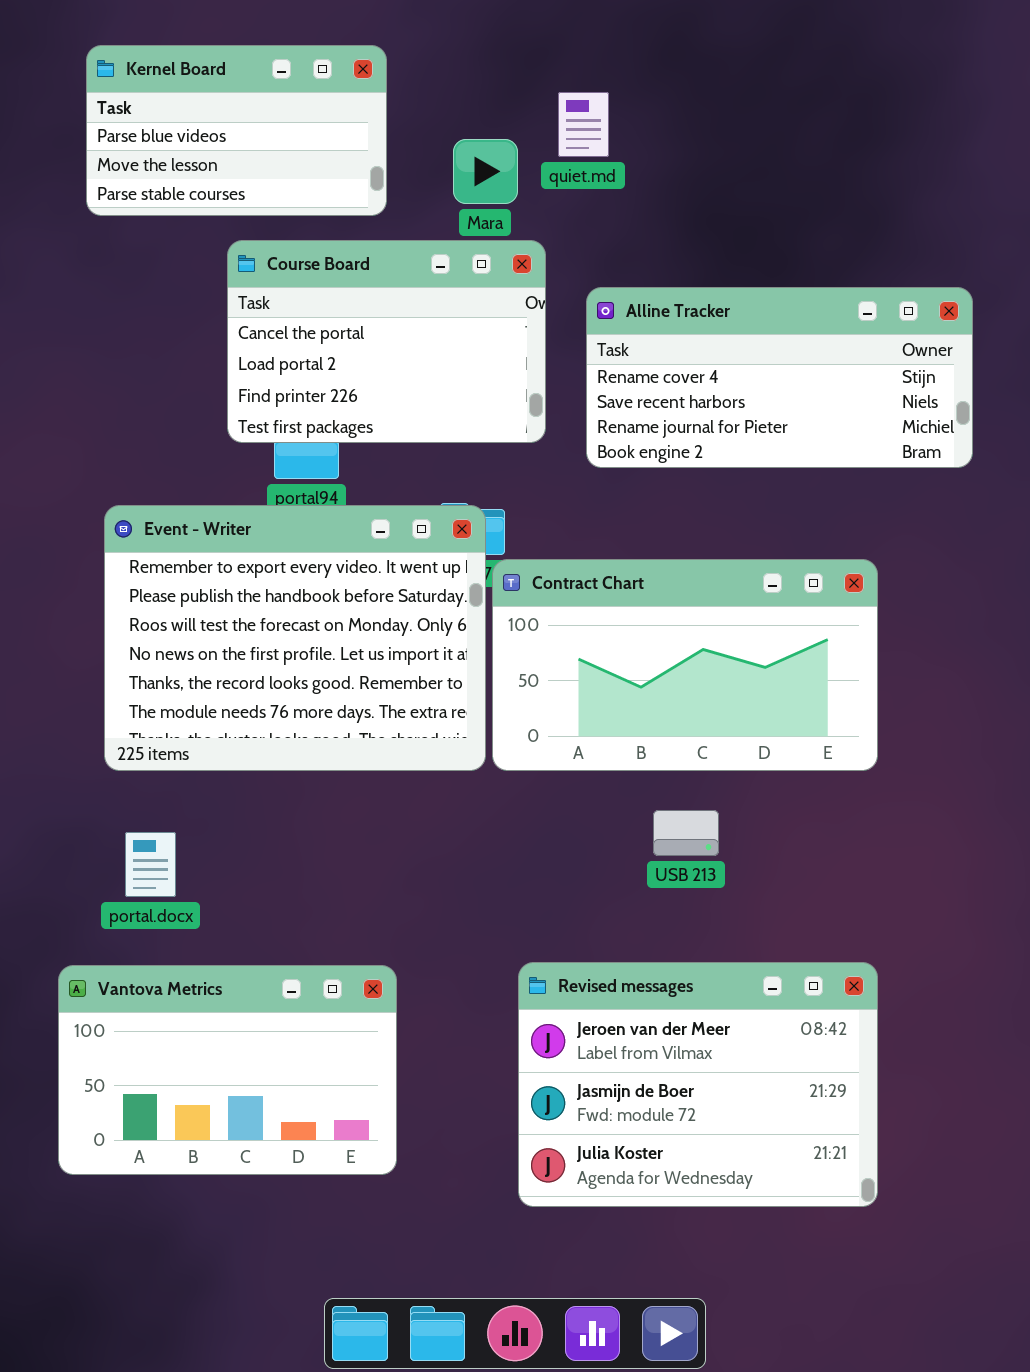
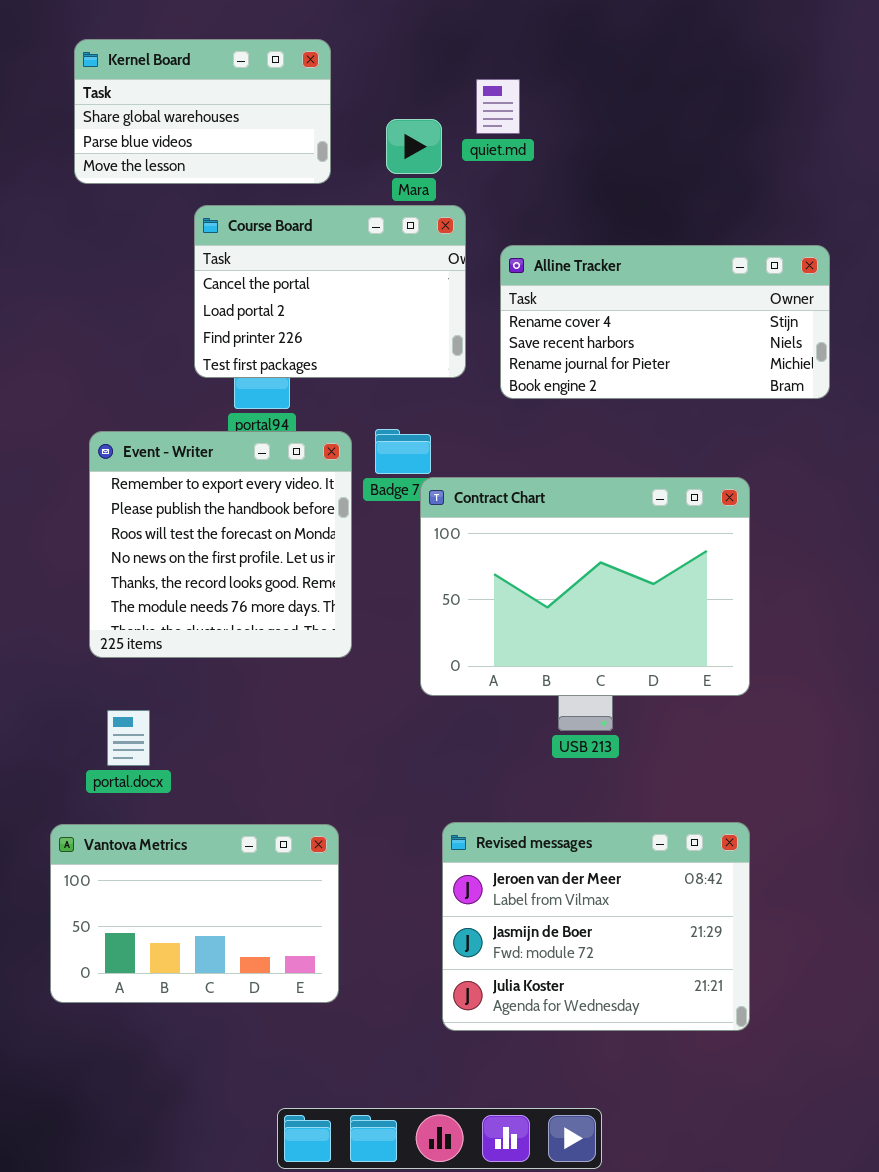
Kernel Board: [86,45,387,216] -> [74,39,331,184], scrolled up 1 row
Event - Writer: [104,505,486,771] -> [89,431,352,658], resized
Contract Chart: [492,559,878,771] -> [420,477,750,696], resized

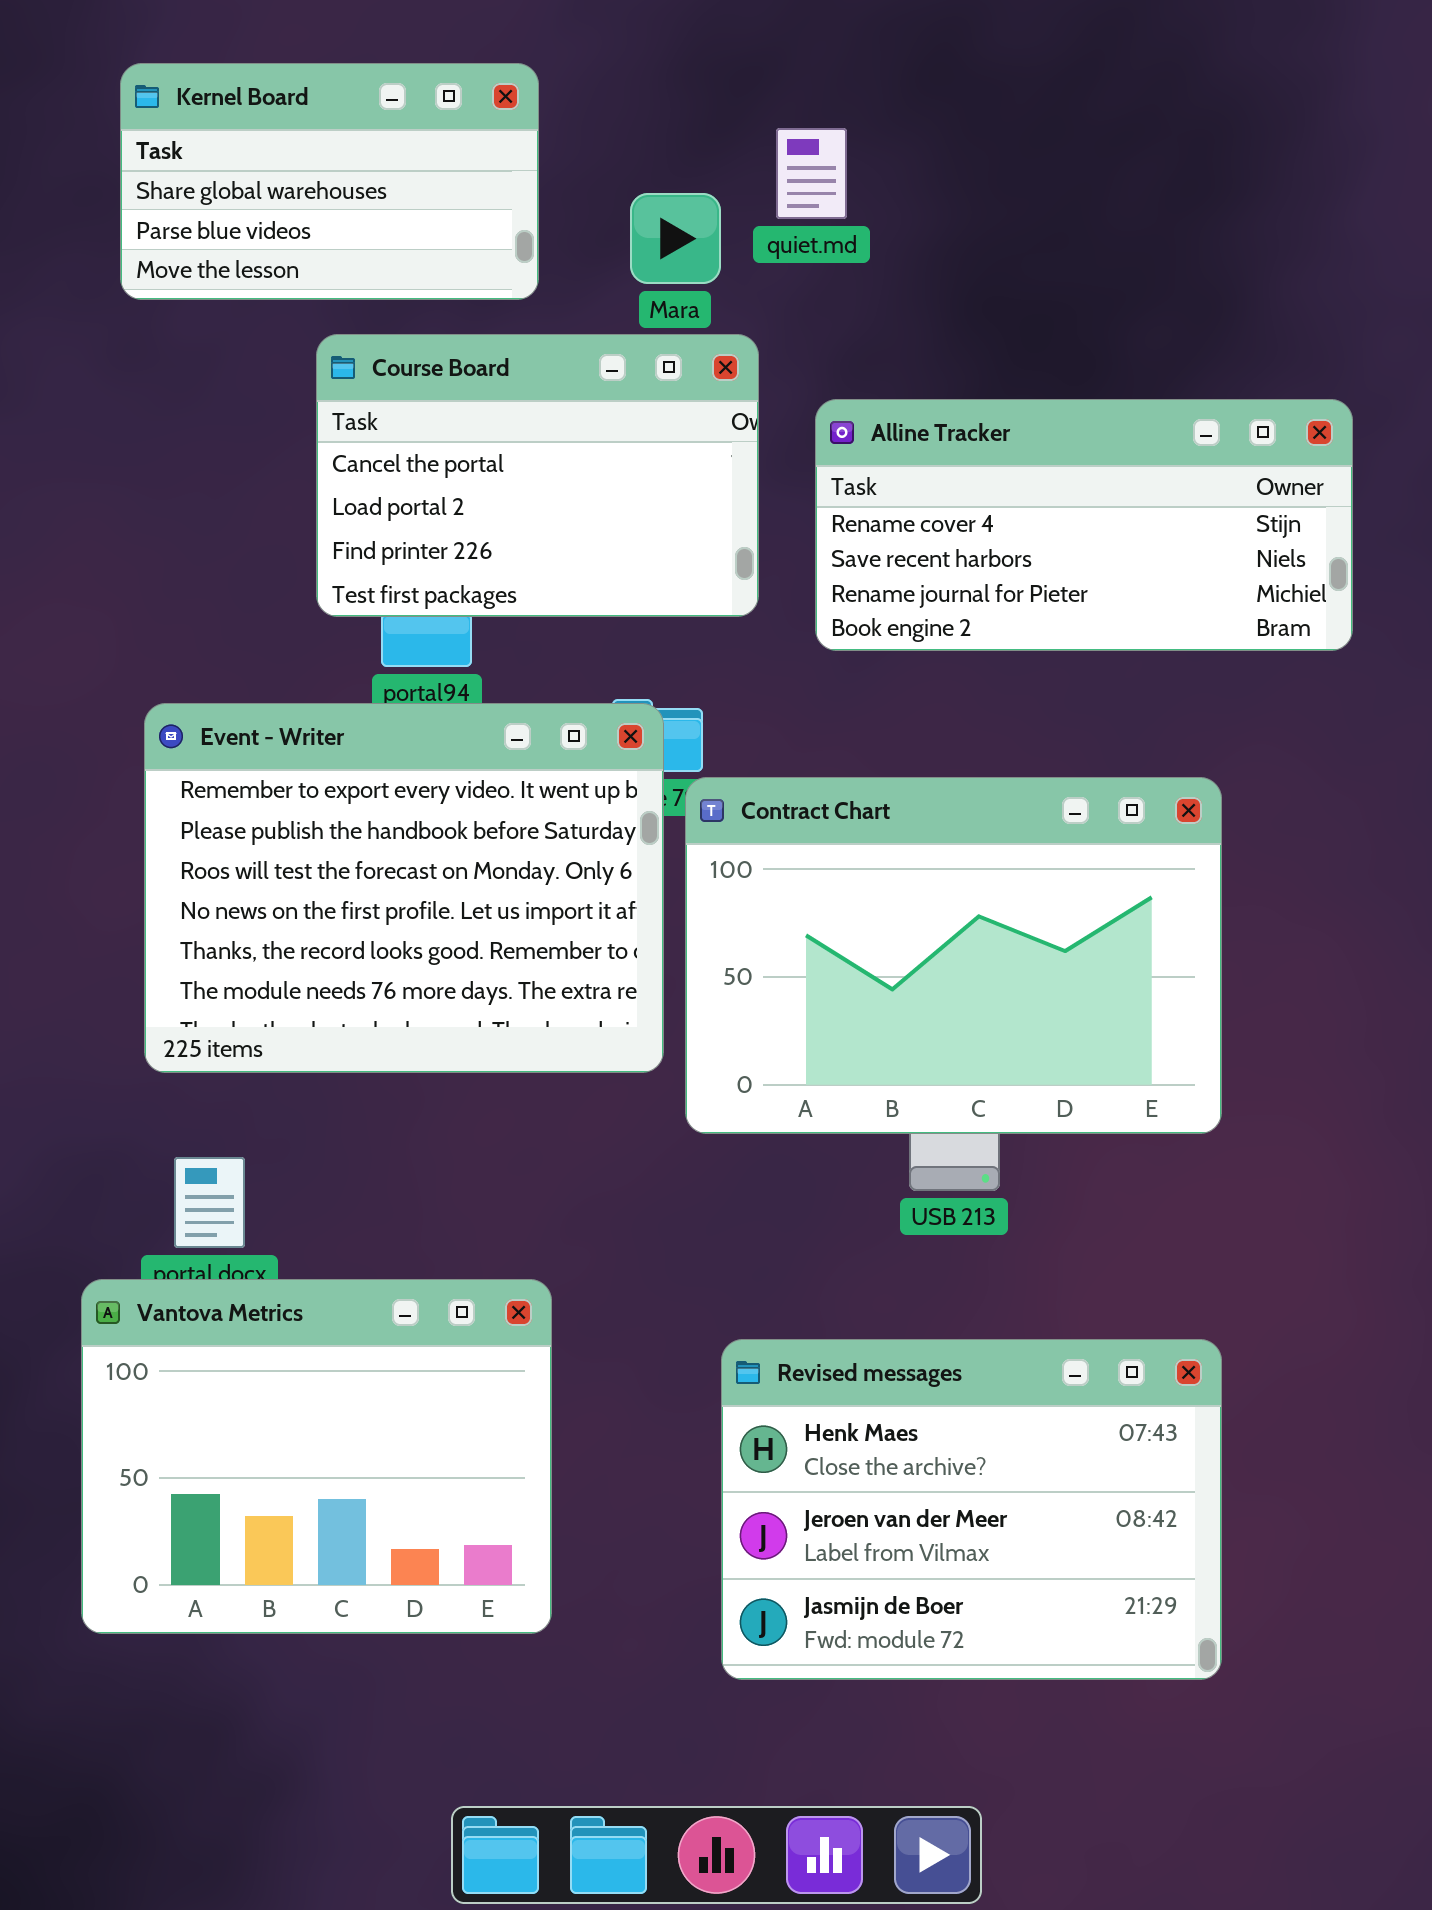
Event - Writer: [89,431,352,658] -> [144,703,664,1073], resized
Revised messages: [442,822,750,1031] -> [721,1339,1222,1680], scrolled up 1 row
Vantova Metrics: [50,824,339,1003] -> [81,1279,552,1634], resized

